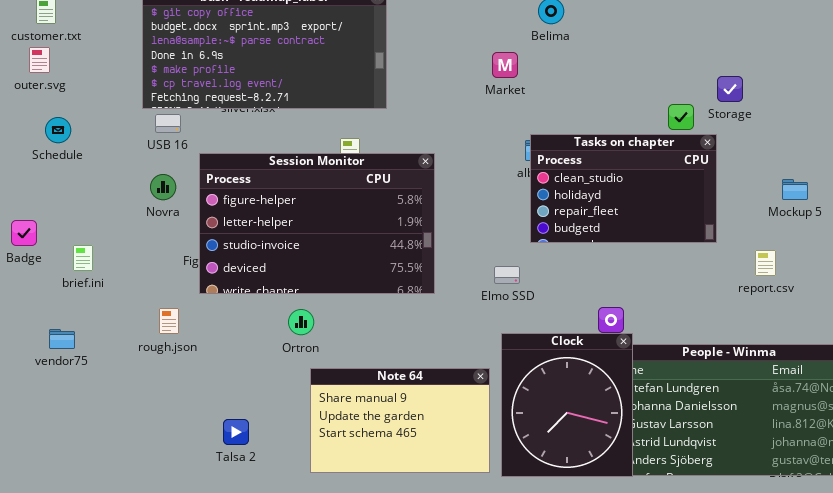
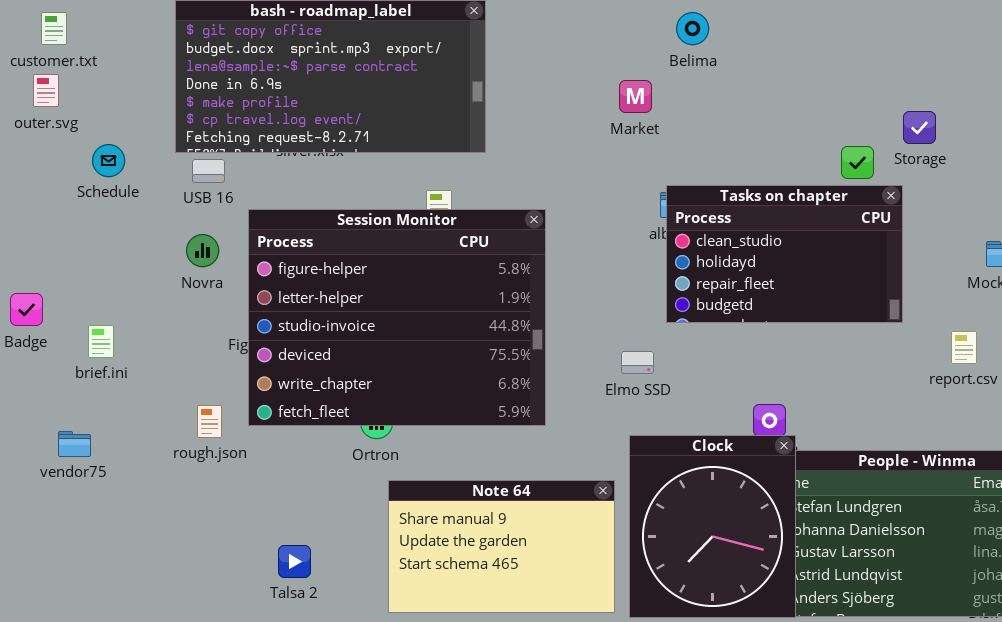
Schedule: [45,117,71,143] -> [92,144,125,177], moved
Session Monitor: [199,153,435,294] -> [248,209,546,426], resized

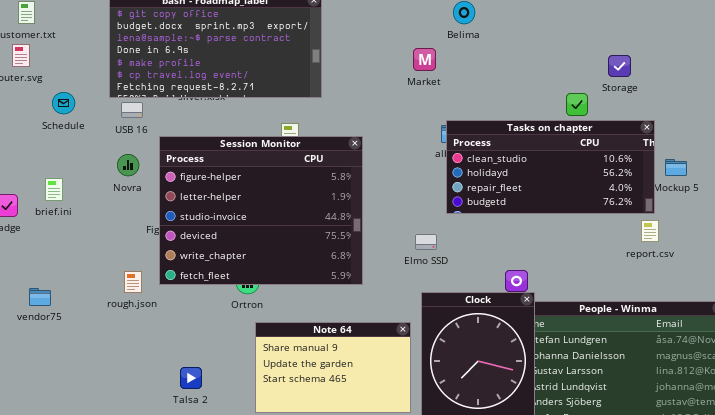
Storage: [903,111,936,144] -> [608,55,631,77], moved
Tasks on chapter: [666,185,903,323] -> [446,120,655,214], resized
brief.ini: [88,325,114,358] -> [45,178,63,201], moved

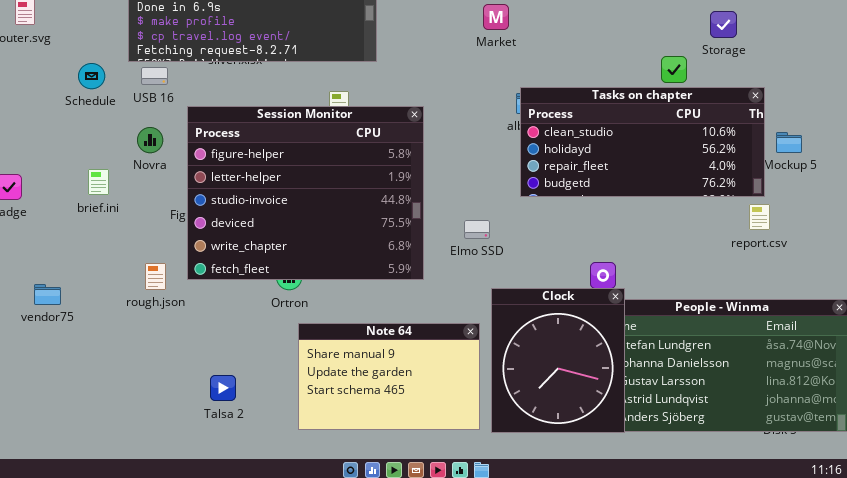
Schedule: [52,92,75,114] -> [78,63,105,89], moved
brief.ini: [45,178,63,201] -> [88,169,109,195], moved
Elmo SSD: [415,234,437,250] -> [464,220,490,239], moved

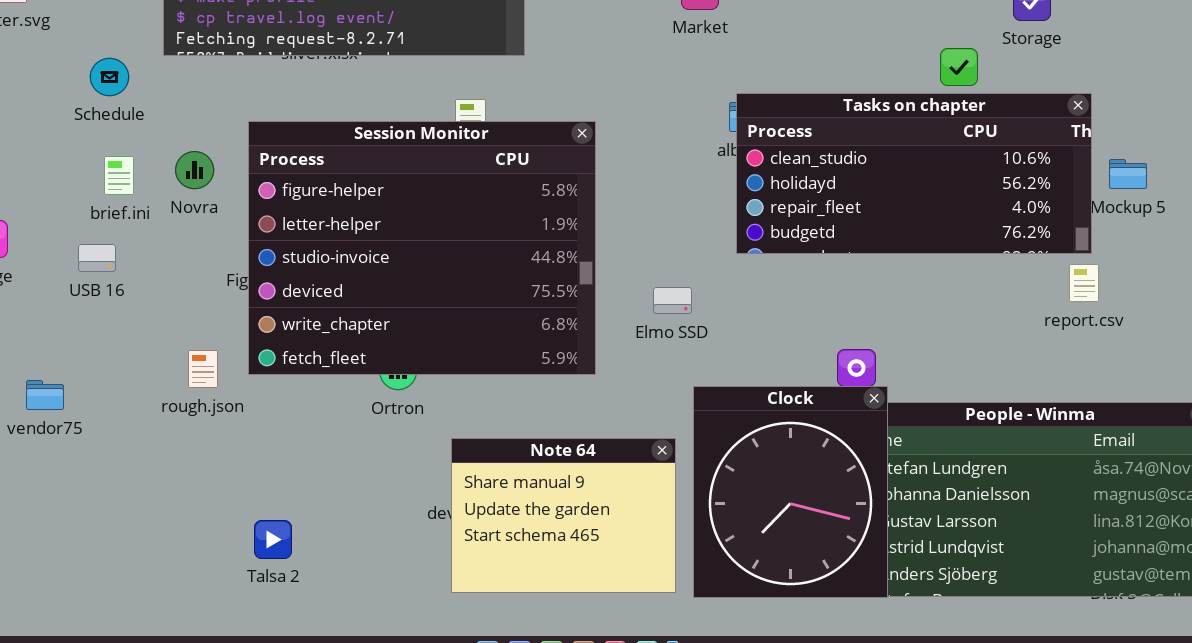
USB 16: [141,67,168,85] -> [78,244,116,272], moved
brief.ini: [88,169,109,195] -> [104,156,134,195], moved
Note 64: [298,323,480,430] -> [451,438,676,593], resized
Talsa 2: [210,375,236,401] -> [254,520,292,559], moved

